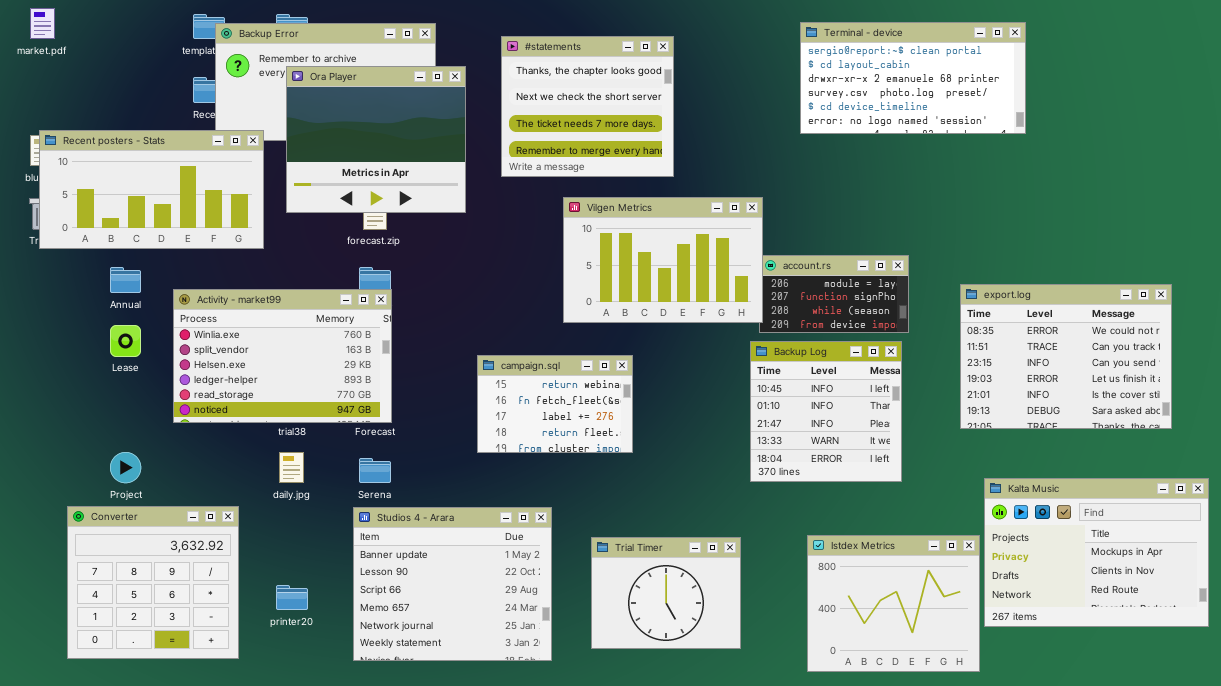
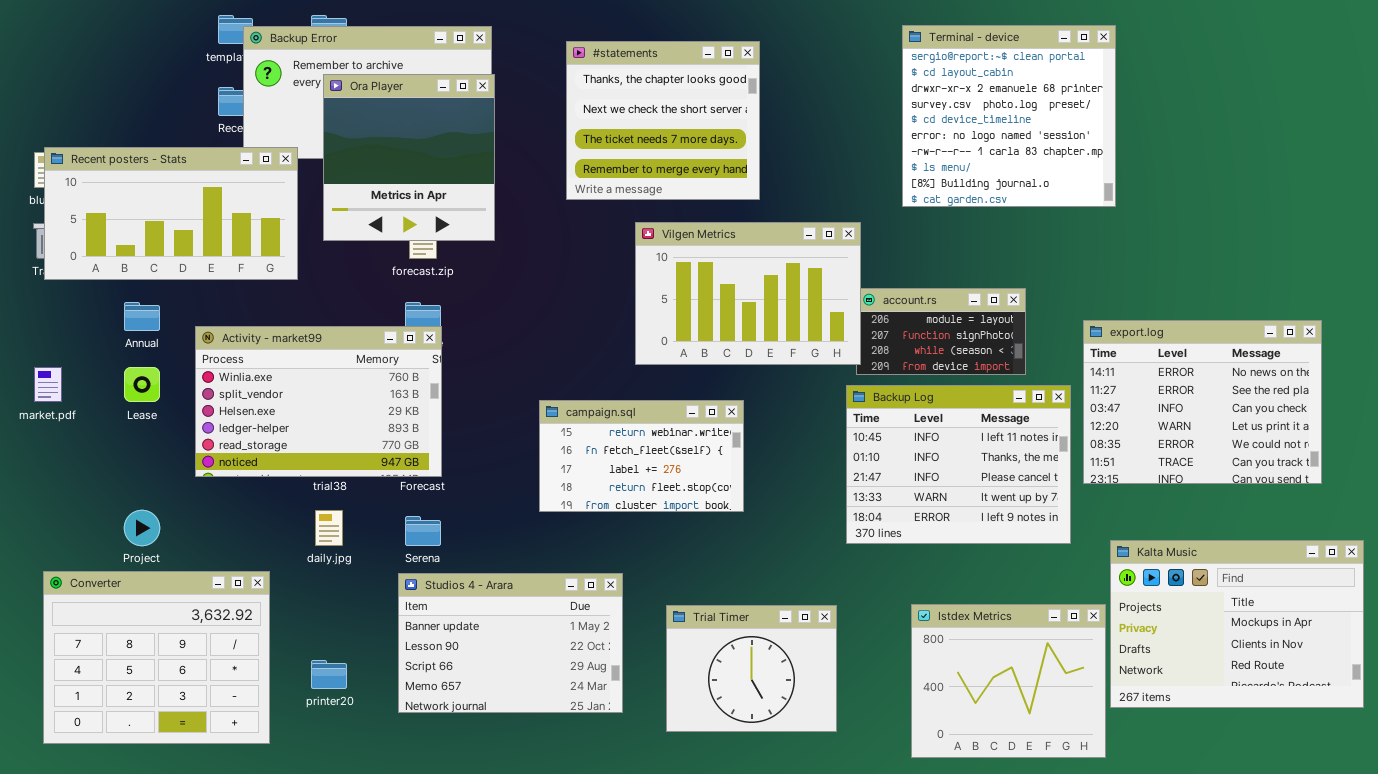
market.pdf: [30,8,55,39] -> [34,367,62,402], moved
Terminal - device: [800,22,1026,134] -> [902,25,1116,207], resized
Ora Player: [286,66,466,213] -> [323,74,495,241], resized
export.log: [960,284,1172,429] -> [1083,320,1322,484], scrolled up 4 rows
Backup Log: [750,341,902,482] -> [846,385,1071,544], resized
campaign.sql: [477,355,633,453] -> [539,400,744,512], resized
Converter: [67,506,239,659] -> [43,571,270,744], resized
Studios 4 - Arara: [353,507,552,661] -> [398,573,623,713], resized

